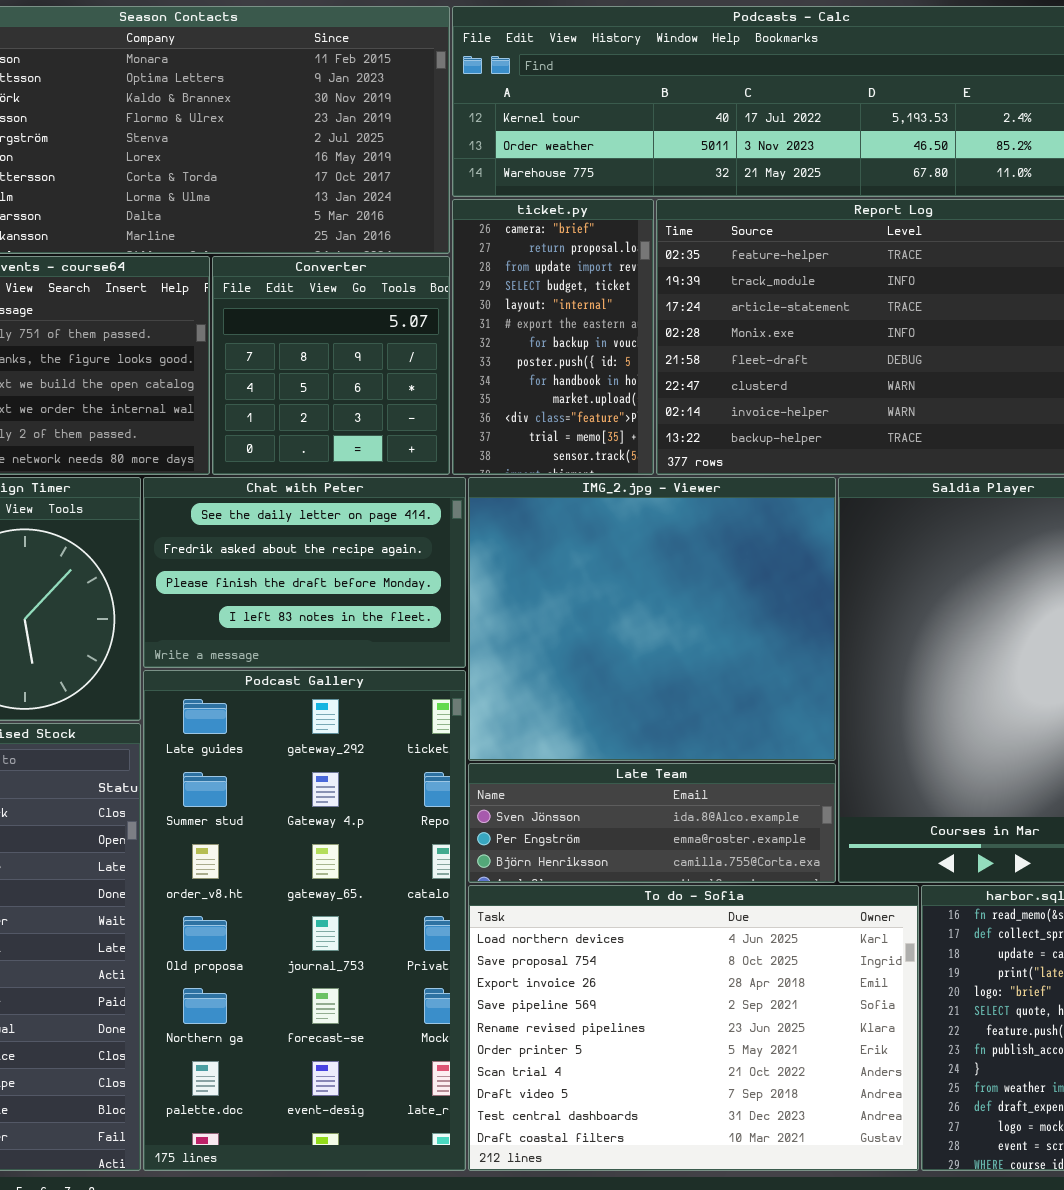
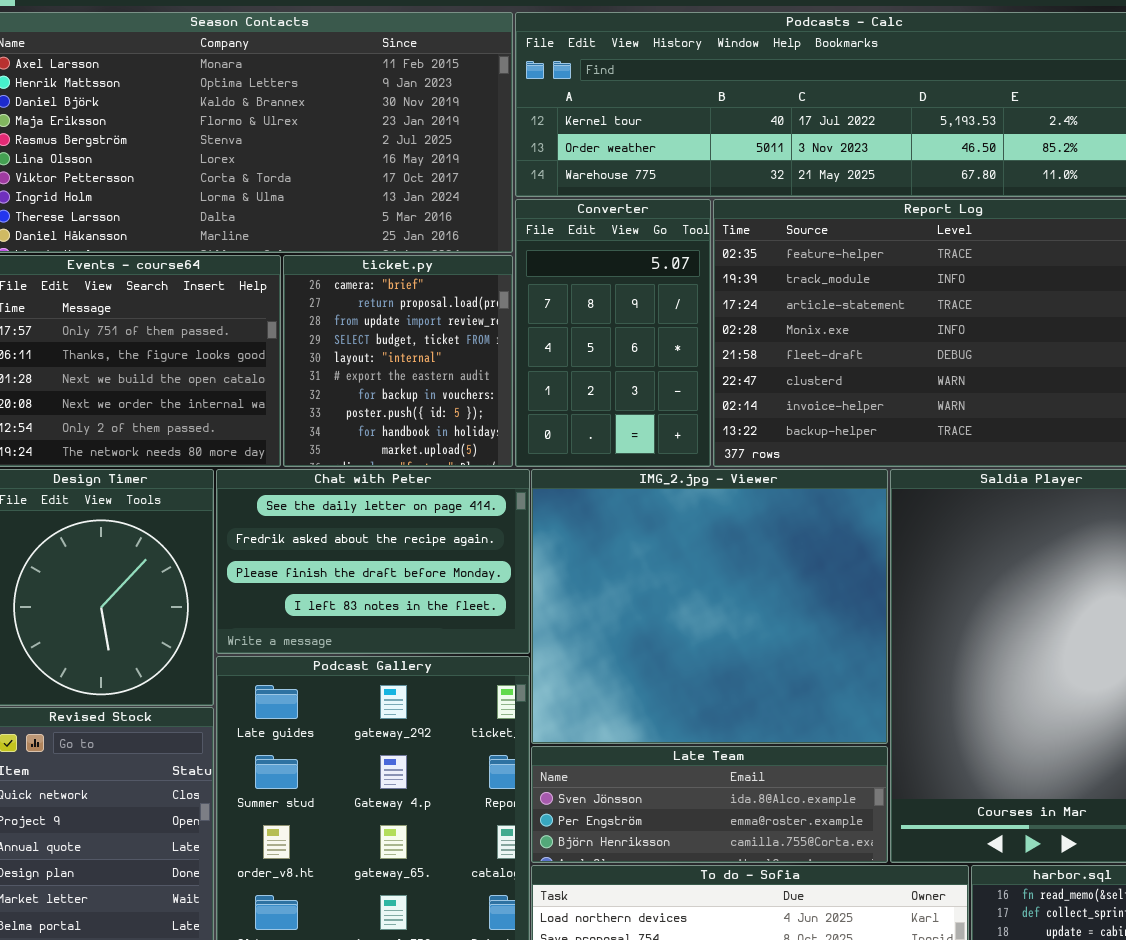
ticket.py: [452,199,654,475] -> [283,255,513,467], moved, resized
Converter: [212,256,450,475] -> [515,199,711,467], moved, resized

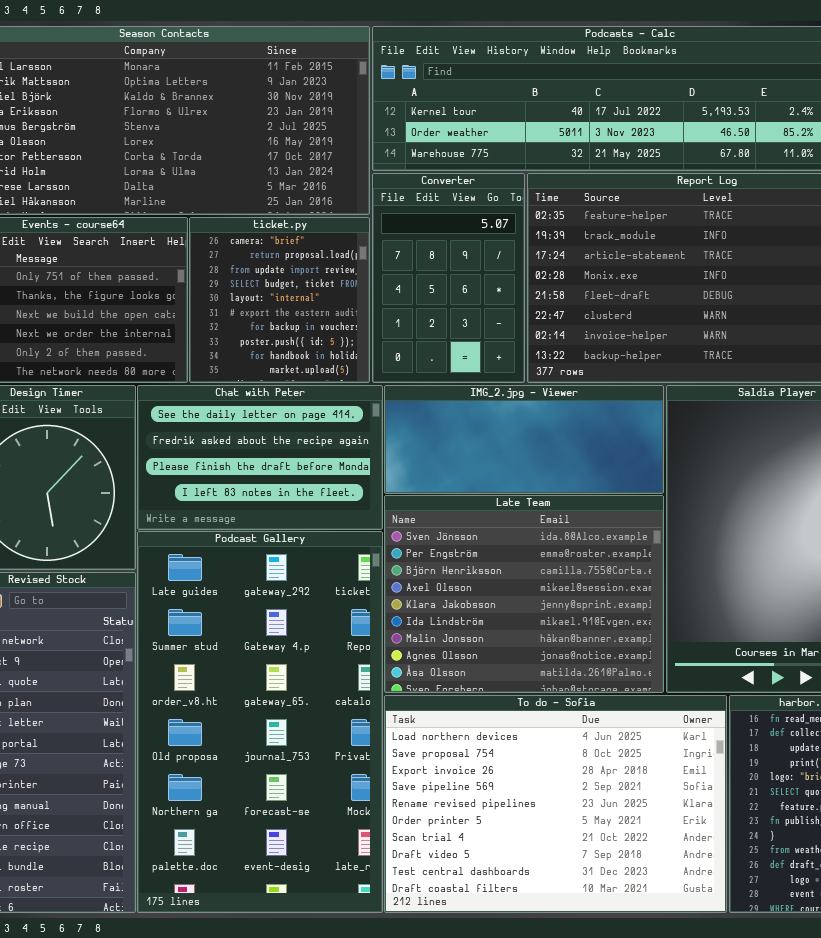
IMG_2.jpg - Viewer: [531,469,888,744] -> [384,385,664,494], resized
Late Team: [531,746,888,863] -> [384,495,664,693], resized

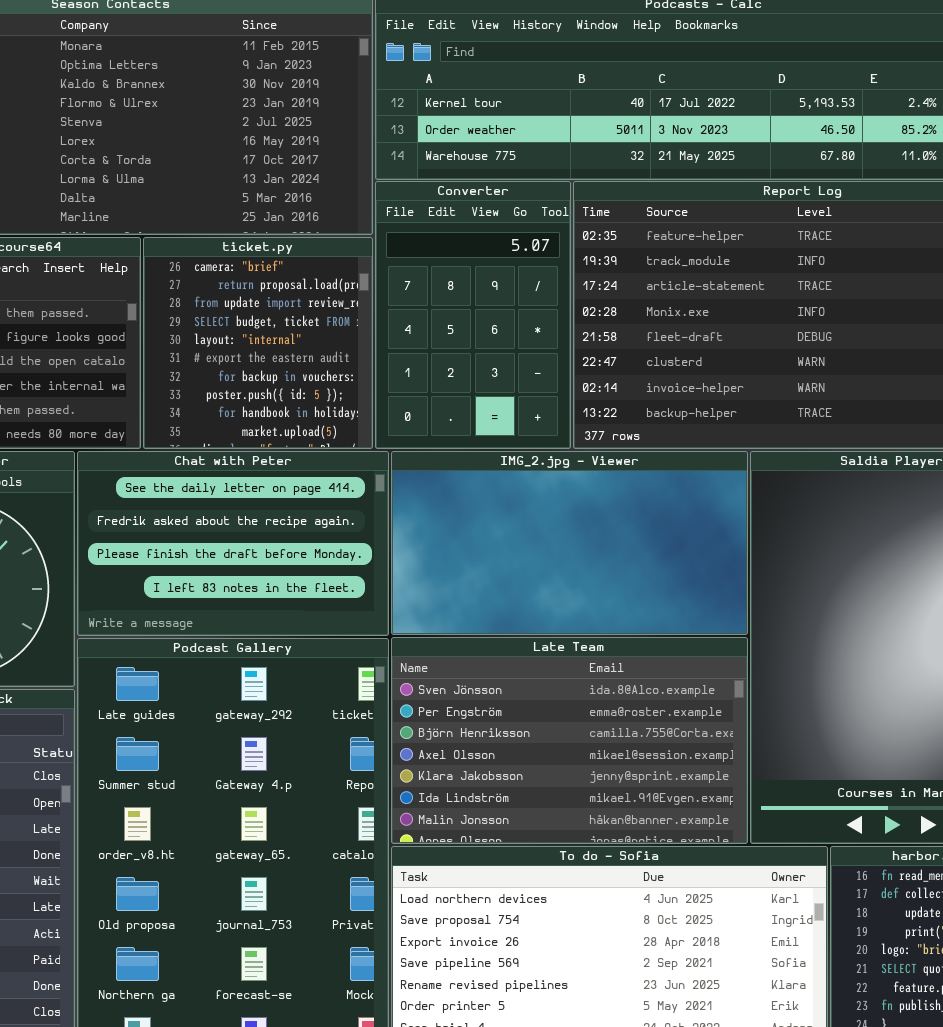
IMG_2.jpg - Viewer: [384,385,664,494] -> [391,451,748,635], resized
Late Team: [384,495,664,693] -> [391,637,748,844], resized

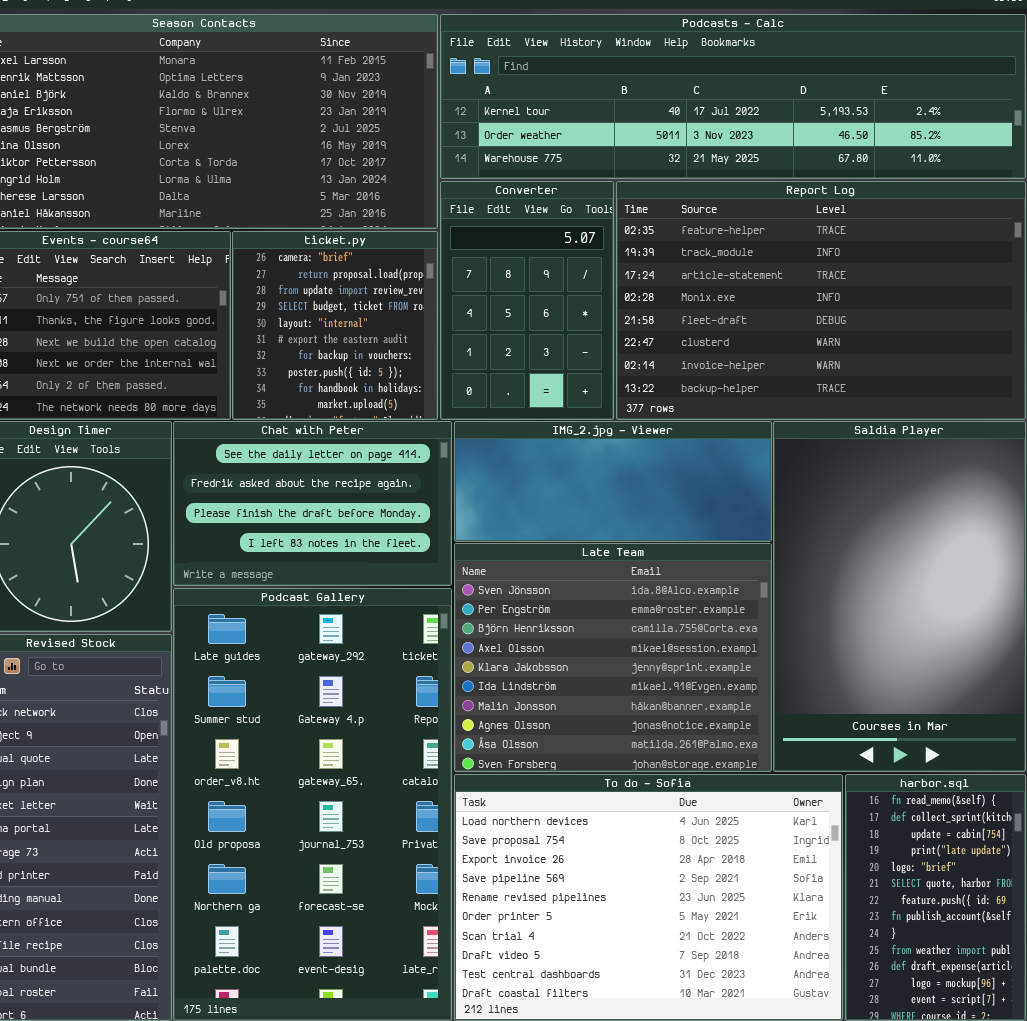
IMG_2.jpg - Viewer: [391,451,748,635] -> [454,421,772,542], resized
Late Team: [391,637,748,844] -> [454,543,772,772], resized

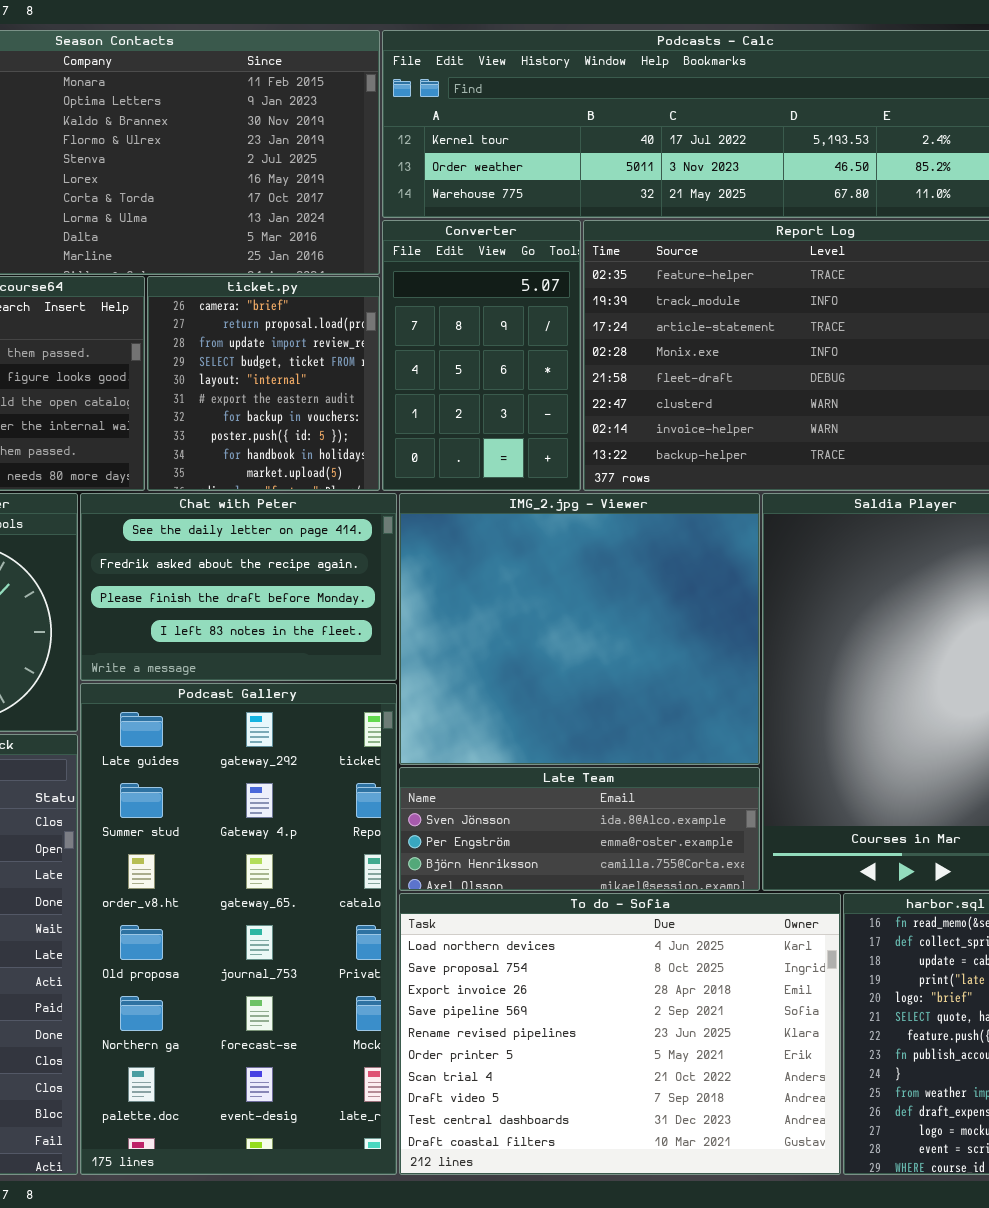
IMG_2.jpg - Viewer: [454,421,772,542] -> [399,493,760,765], resized
Late Team: [454,543,772,772] -> [399,767,760,891], resized

